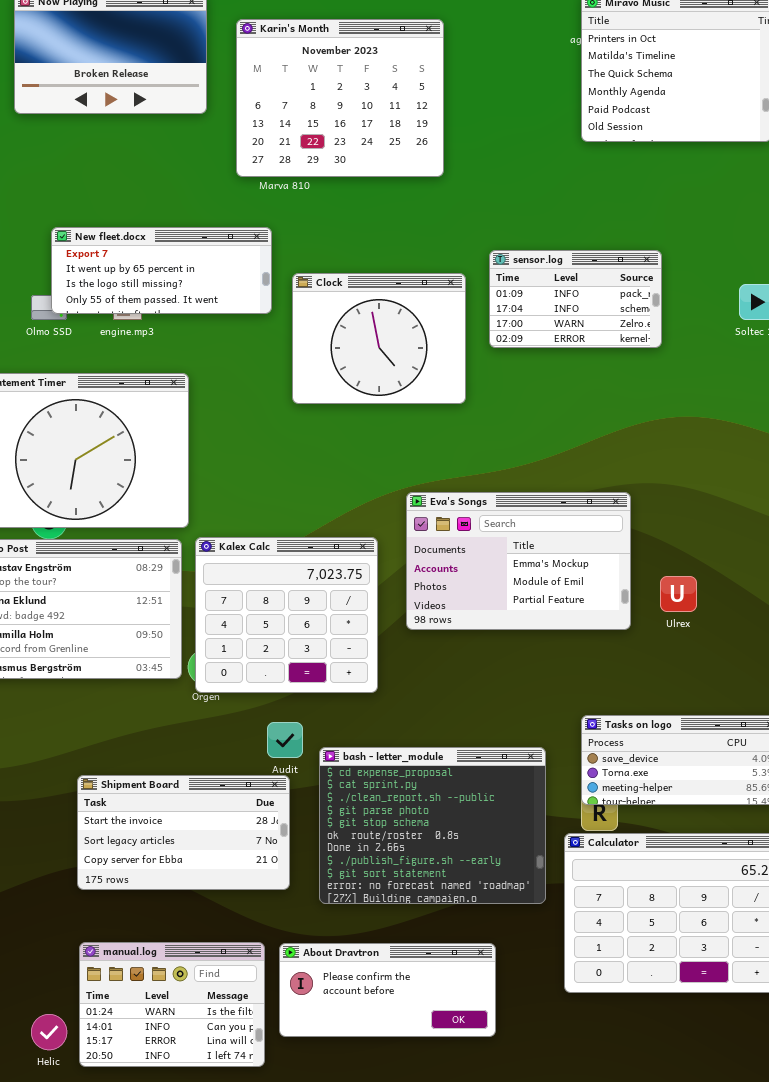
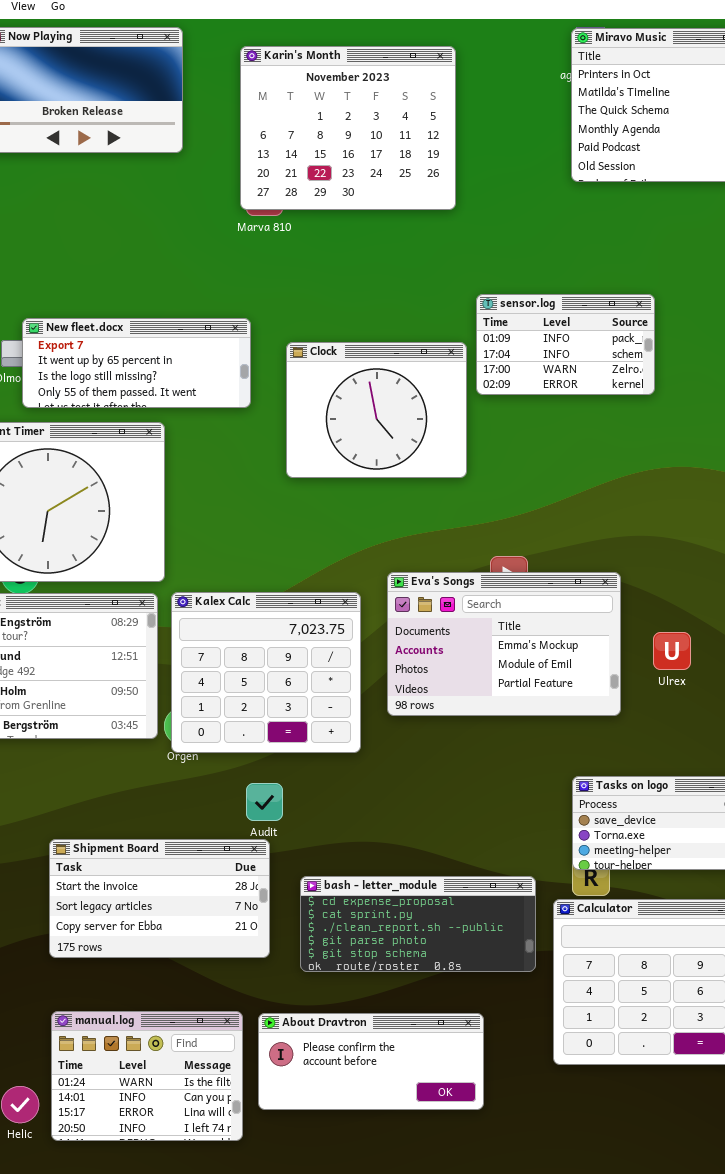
Karin's Month: [236,19,444,177] -> [240,46,456,210], moved
New fleet.docx: [51,227,272,314] -> [22,318,251,408], moved
Clock: [292,273,466,404] -> [286,342,467,478], moved
Eva's Songs: [406,492,631,630] -> [387,572,621,716], moved
bash - letter_module: [319,747,546,904] -> [300,876,536,972], resized

